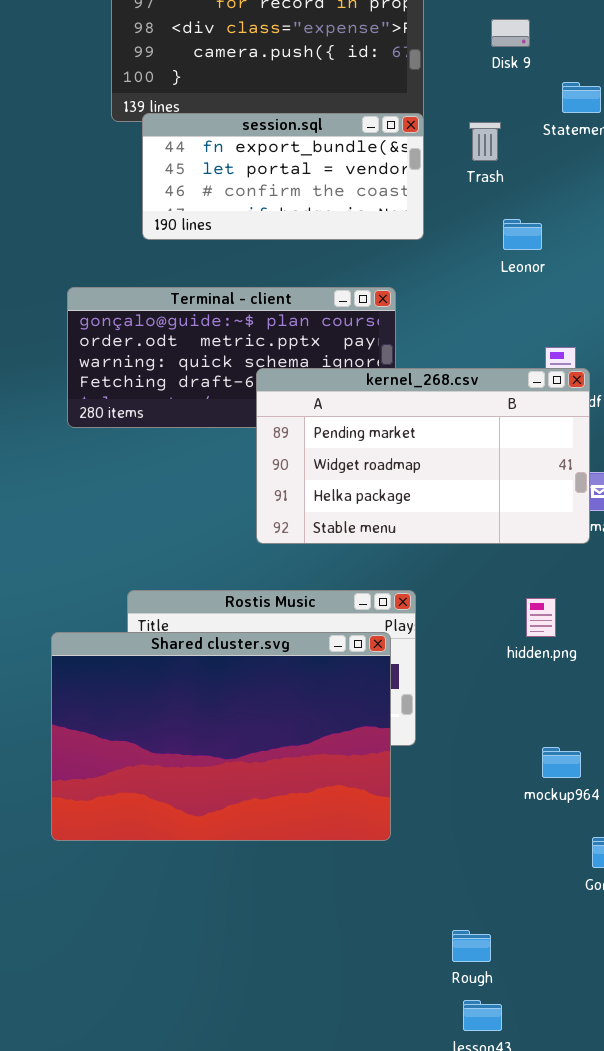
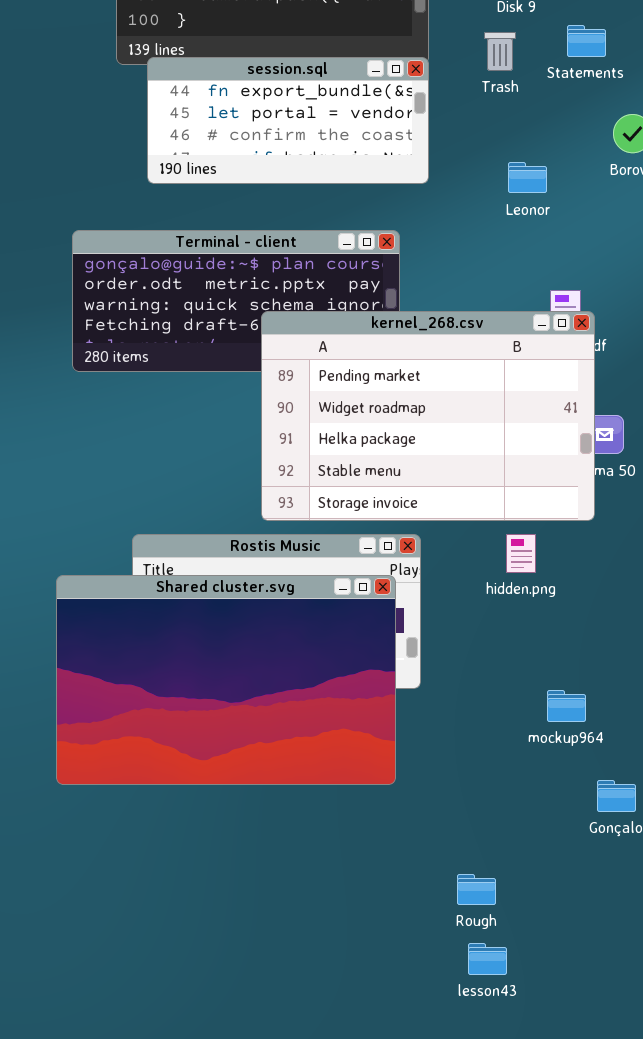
Trash: [469,122,501,161] -> [484,32,516,71], moved
kernel_268.csv: [256,368,590,544] -> [261,311,595,521], resized
hidden.png: [526,598,556,637] -> [506,534,536,573], moved

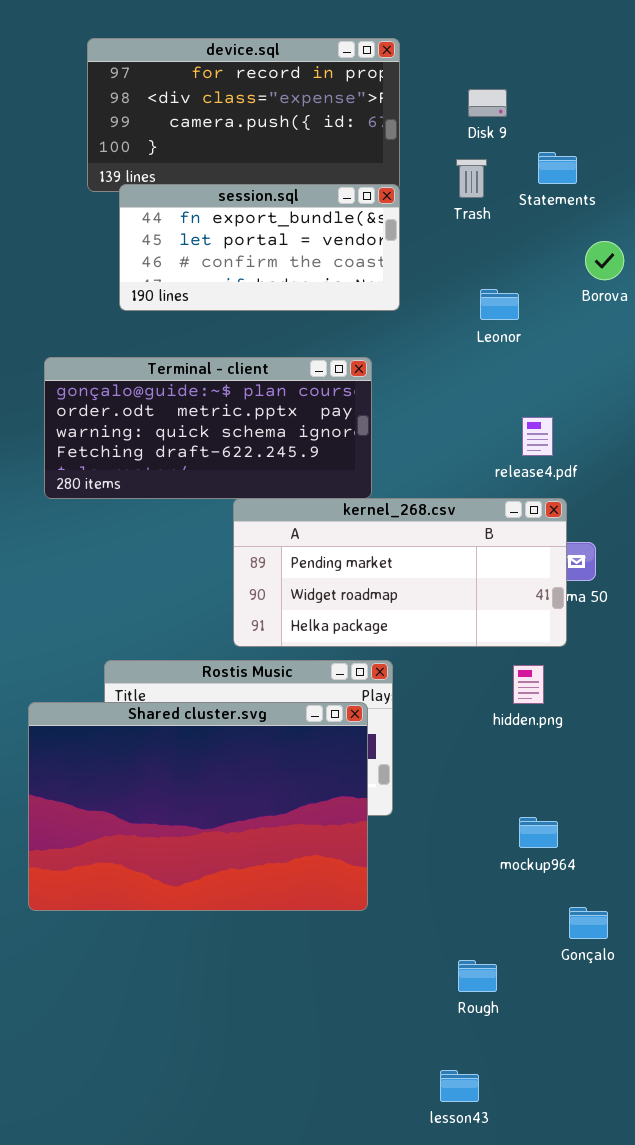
kernel_268.csv: [261,311,595,521] -> [233,498,567,647], resized
hidden.png: [506,534,536,573] -> [513,665,544,704], moved
Rough: [457,874,496,905] -> [458,960,497,992], moved

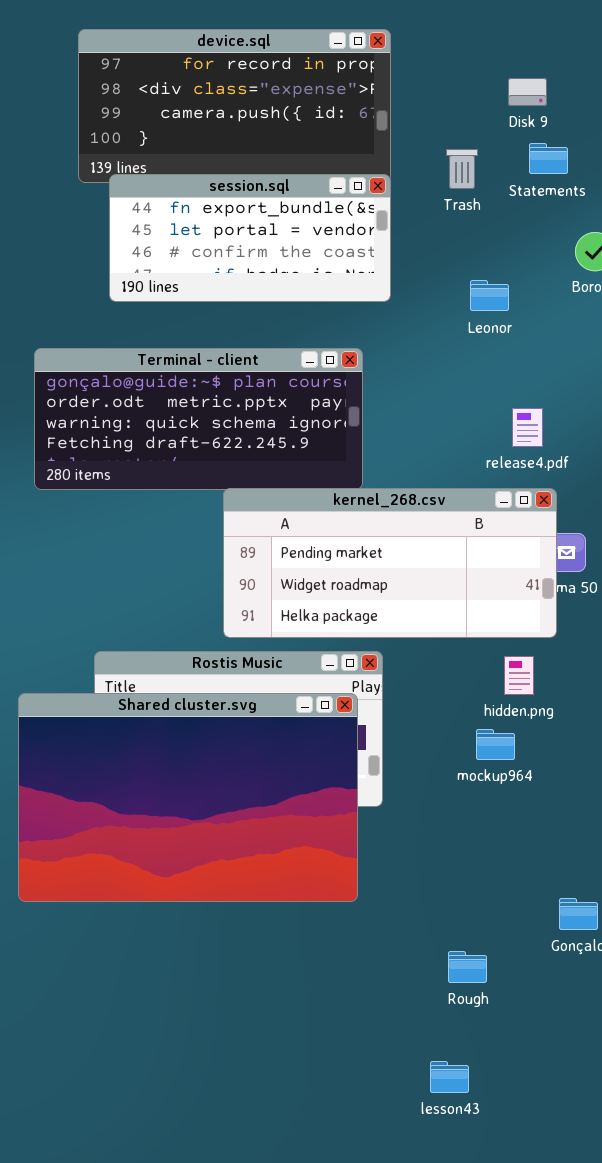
Disk 9: [468,89,507,117] -> [508,78,547,106], moved
mockup964: [519,817,558,848] -> [476,729,515,760], moved

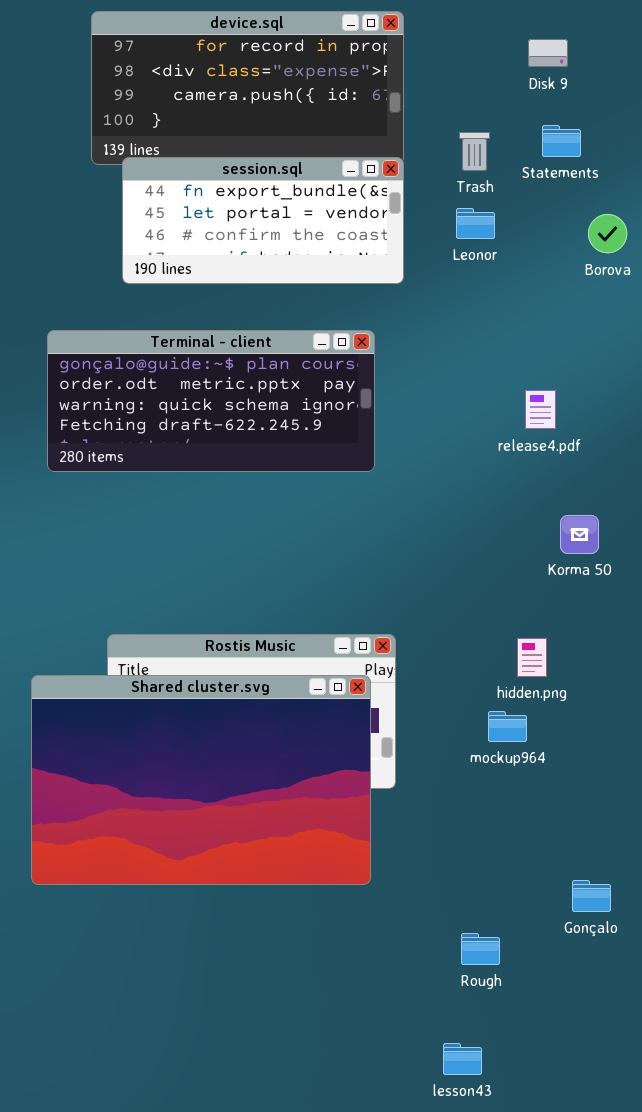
Disk 9: [508,78,547,106] -> [528,39,568,67], moved
Leonor: [470,280,509,311] -> [456,208,495,239], moved
kernel_268.csv: [223,488,557,638] -> none, closed

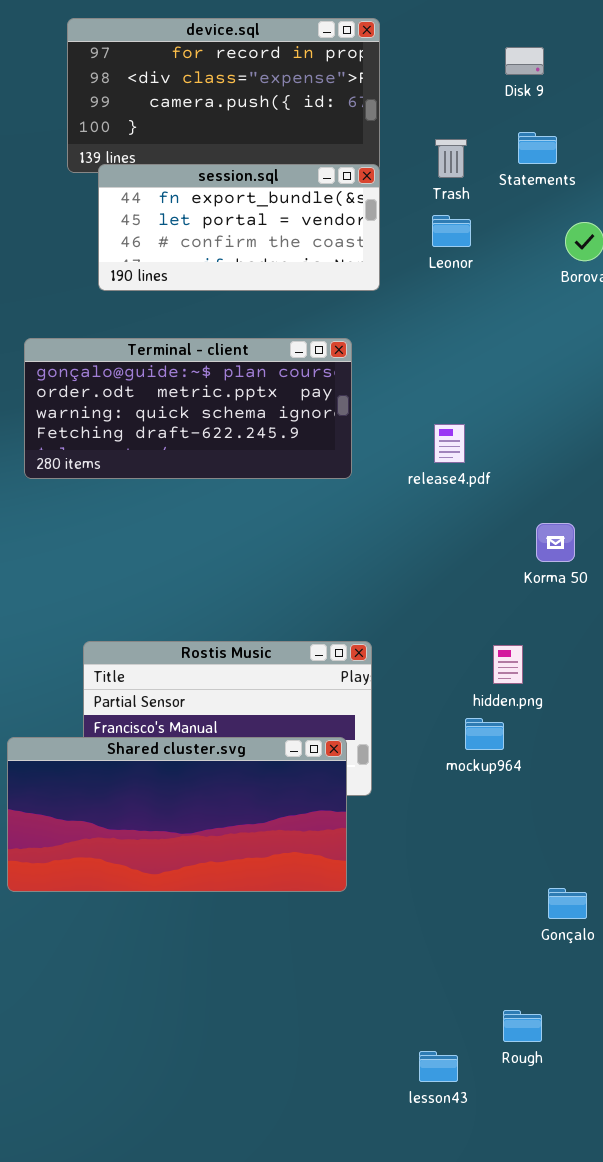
release4.pdf: [525,390,556,429] -> [434,424,465,463], moved
Shared cluster.svg: [31,675,371,885] -> [7,737,347,892], resized
Rough: [461,933,500,965] -> [503,1010,542,1042], moved

